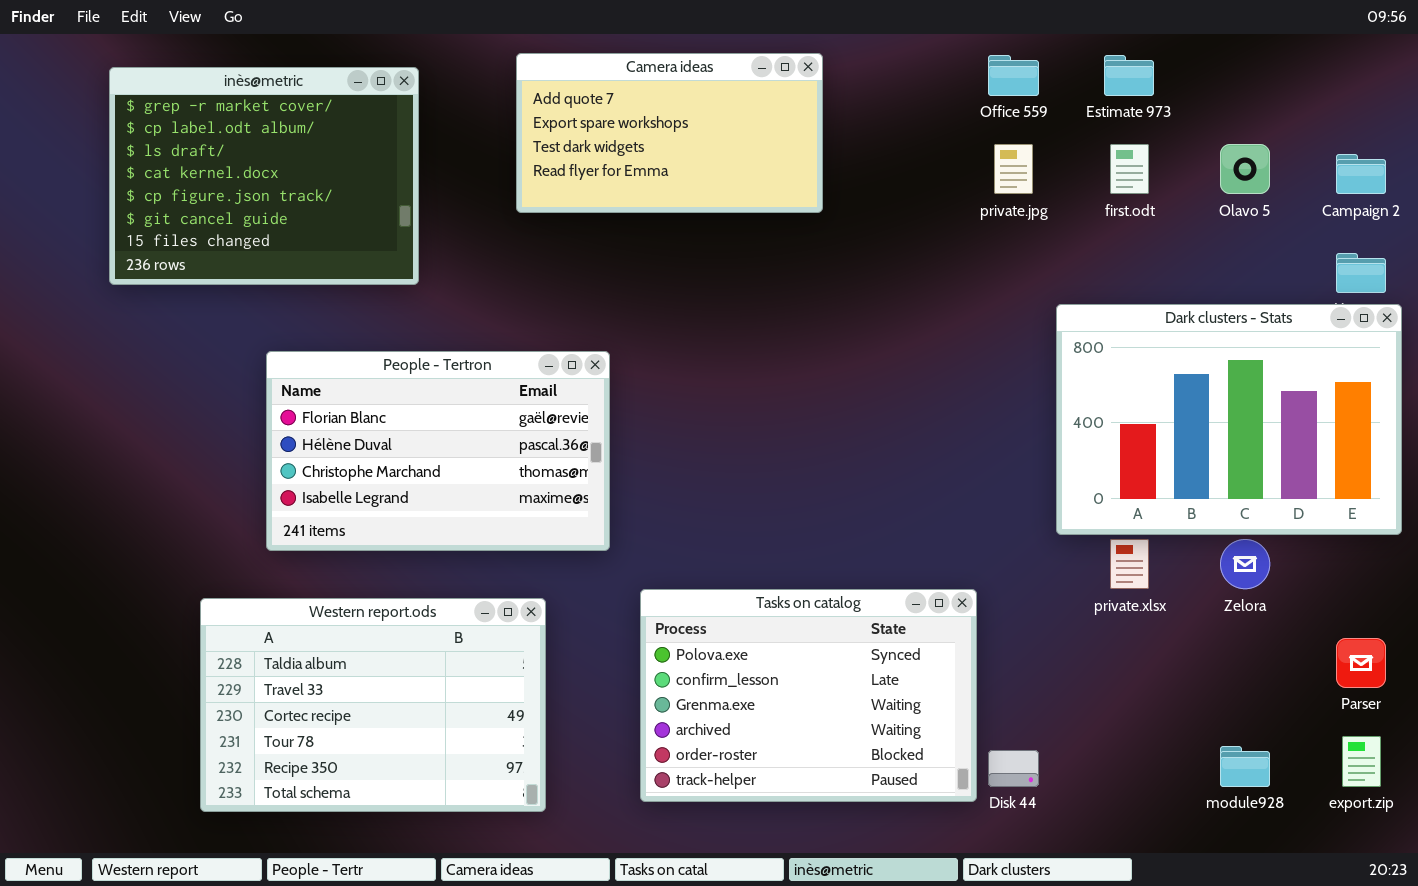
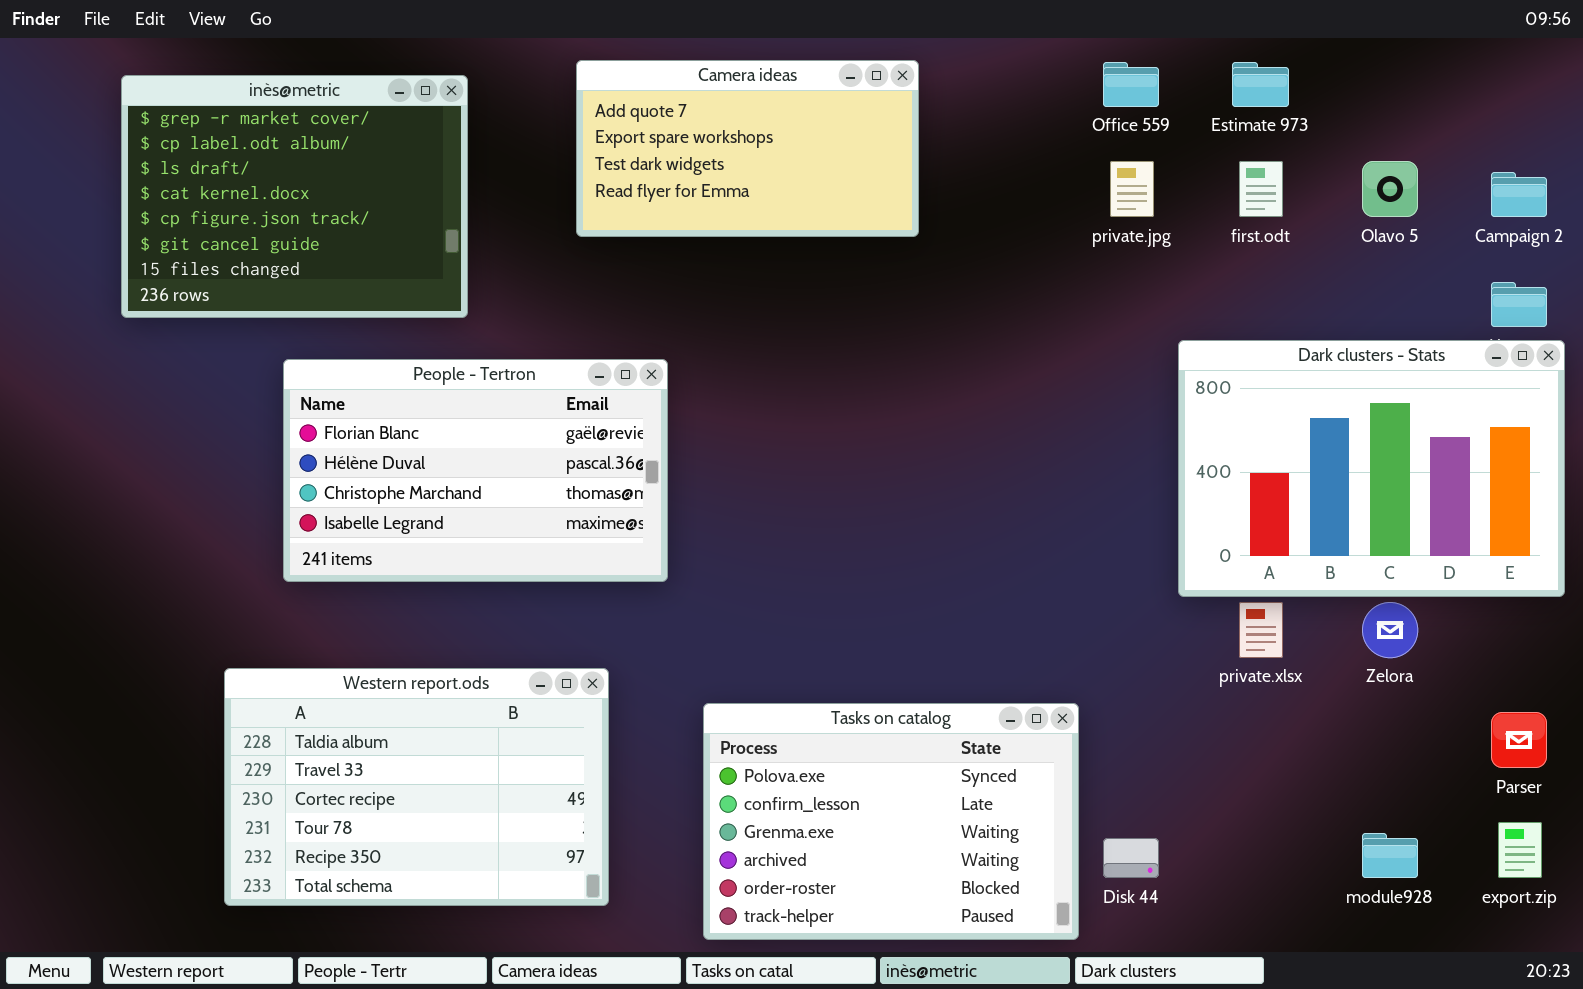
People - Tertron: [266,351,610,551] -> [283,359,668,582], moved
Tasks on catalog: [640,589,977,802] -> [703,703,1079,940], moved

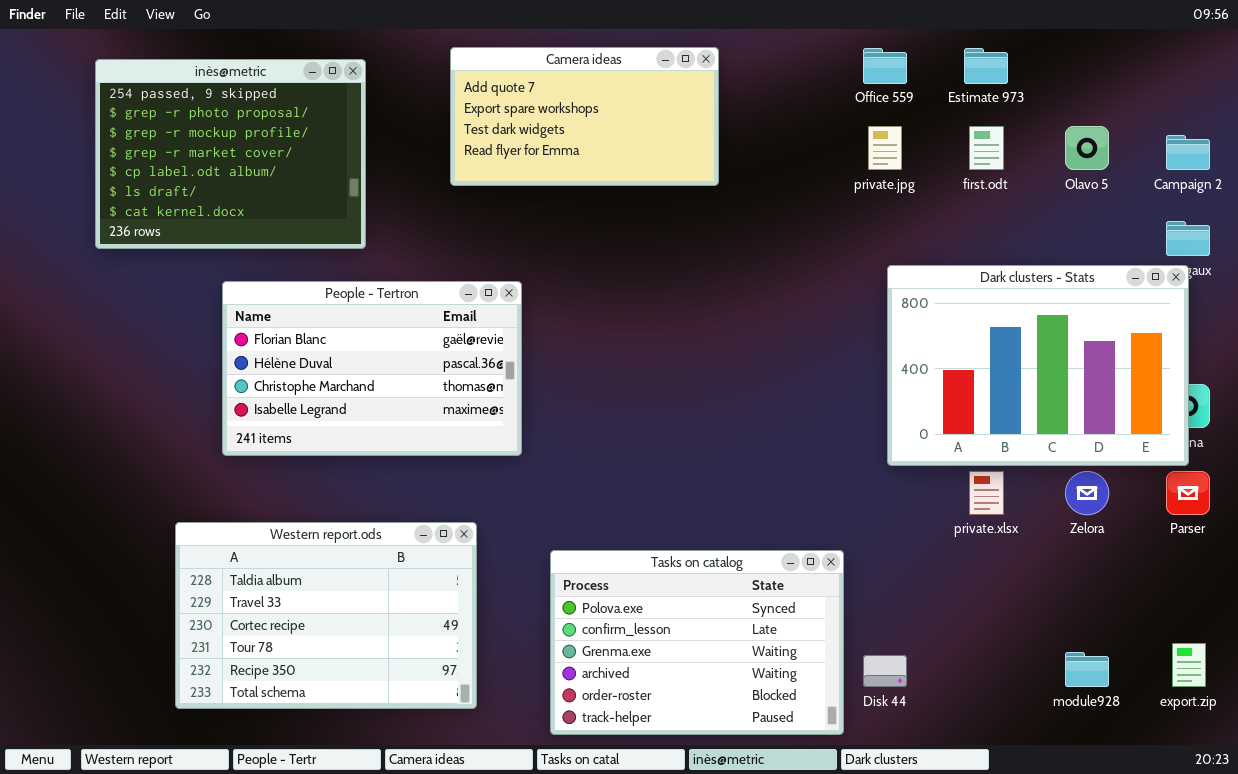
inès@metric: [121,75,468,318] -> [95,59,366,249], scrolled up 3 rows
Dark clusters - Stats: [1178,340,1565,597] -> [887,265,1189,466], moved
Parser: [1491,712,1547,768] -> [1166,471,1210,515], moved

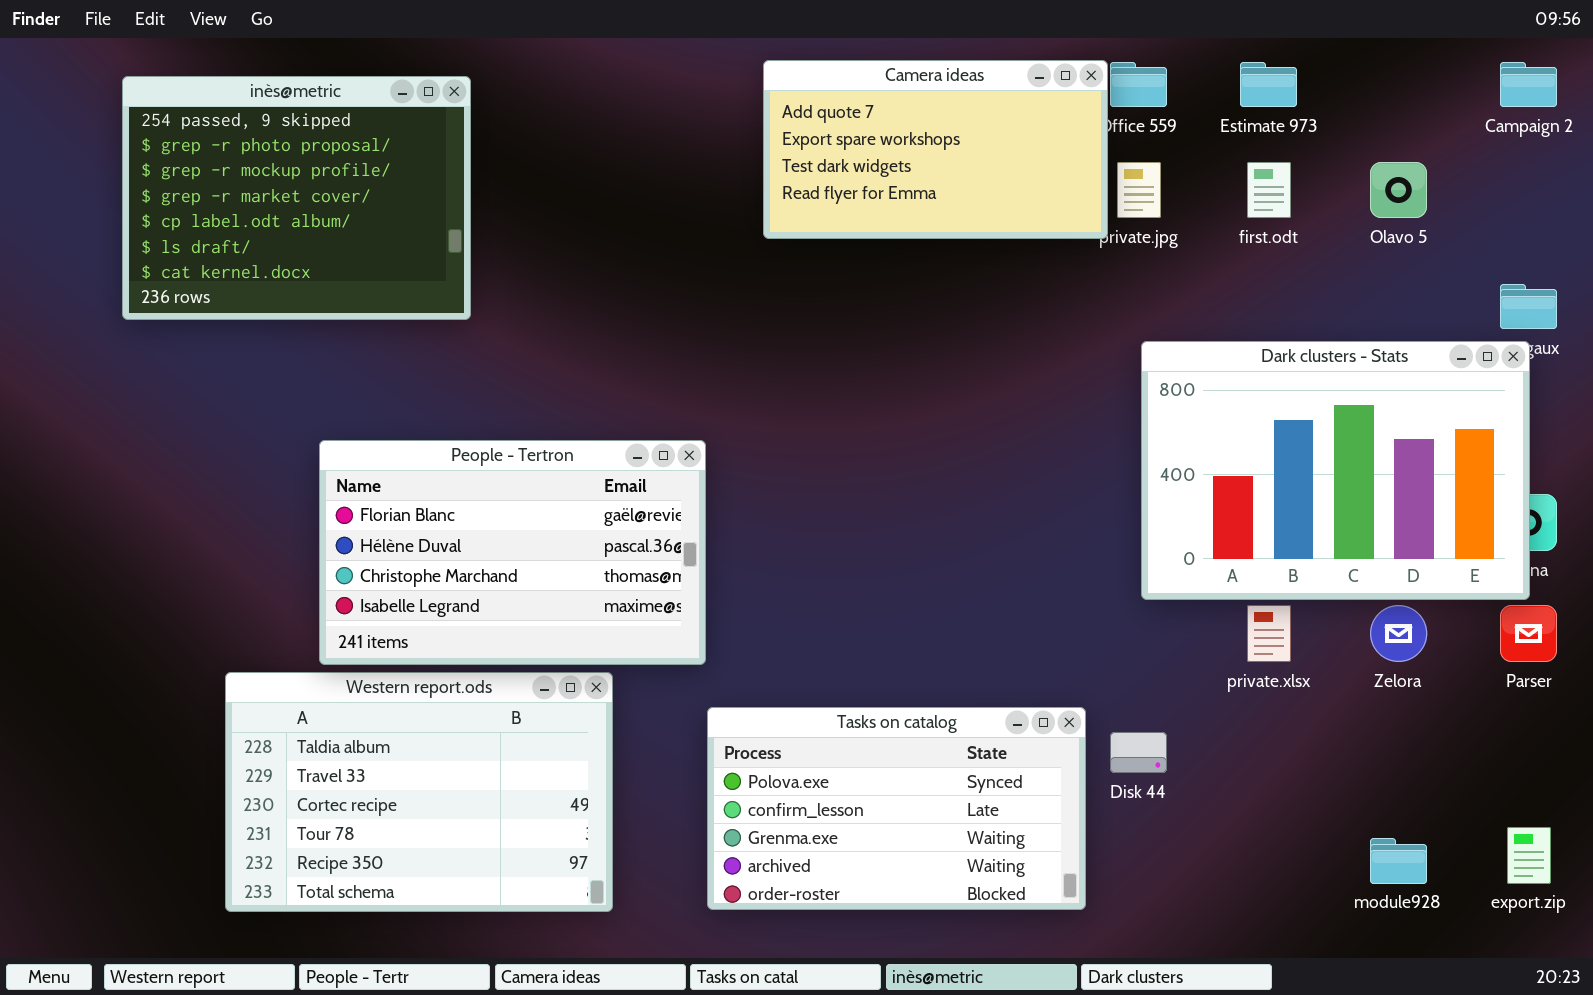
Camera ideas: [450,47,719,186] -> [763,60,1108,239], moved
Campaign 2: [1166,135,1210,170] -> [1500,62,1557,107], moved
People - Tertron: [222,281,522,456] -> [319,440,706,665], moved
Tasks on catalog: [550,550,844,735] -> [707,707,1086,910], resized
Disk 44: [863,655,907,687] -> [1110,732,1167,773], moved

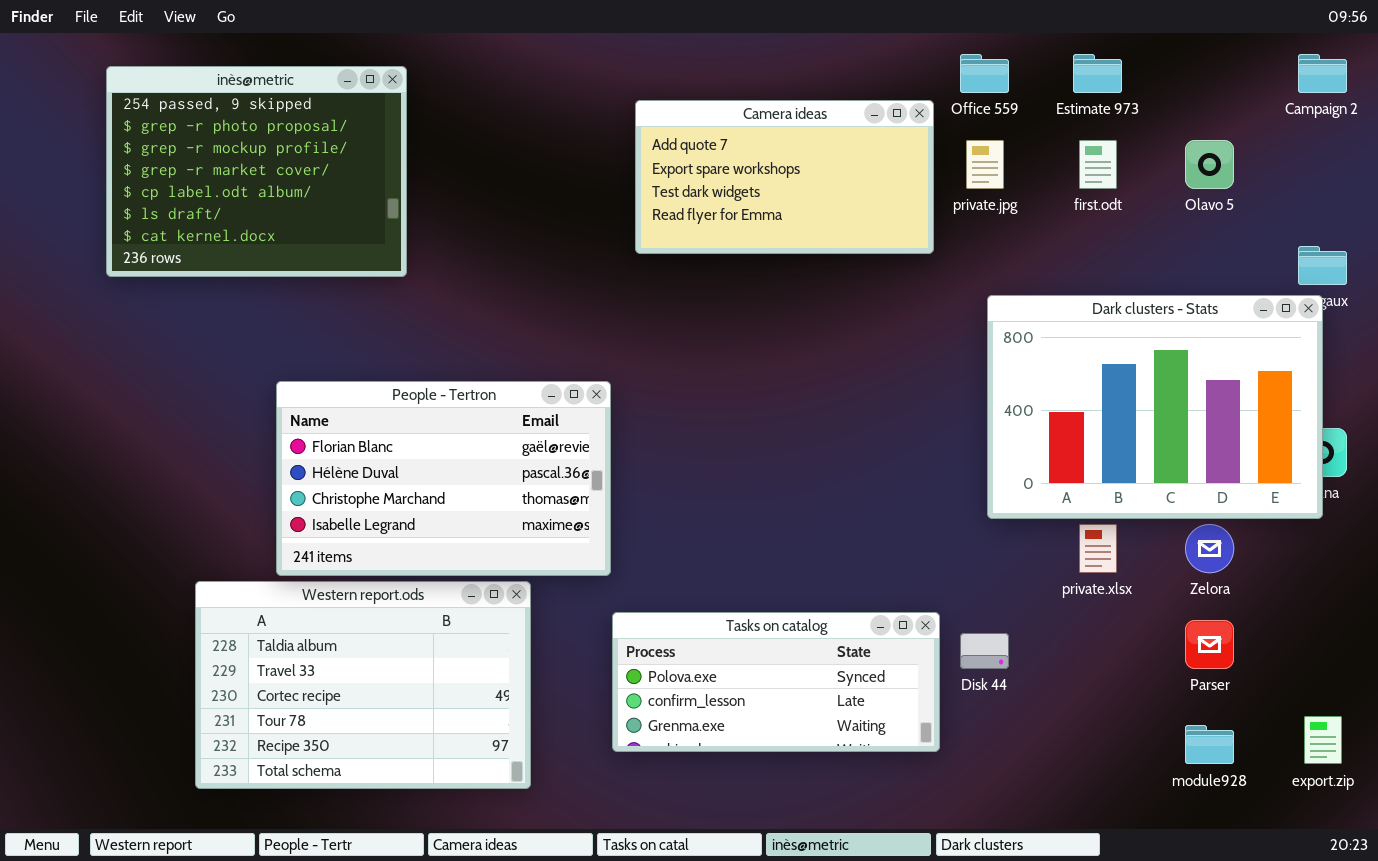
Camera ideas: [763,60,1108,239] -> [635,100,934,254], moved
Parser: [1500,605,1557,662] -> [1185,620,1234,669], moved
Tasks on catalog: [707,707,1086,910] -> [612,612,940,752], resized

